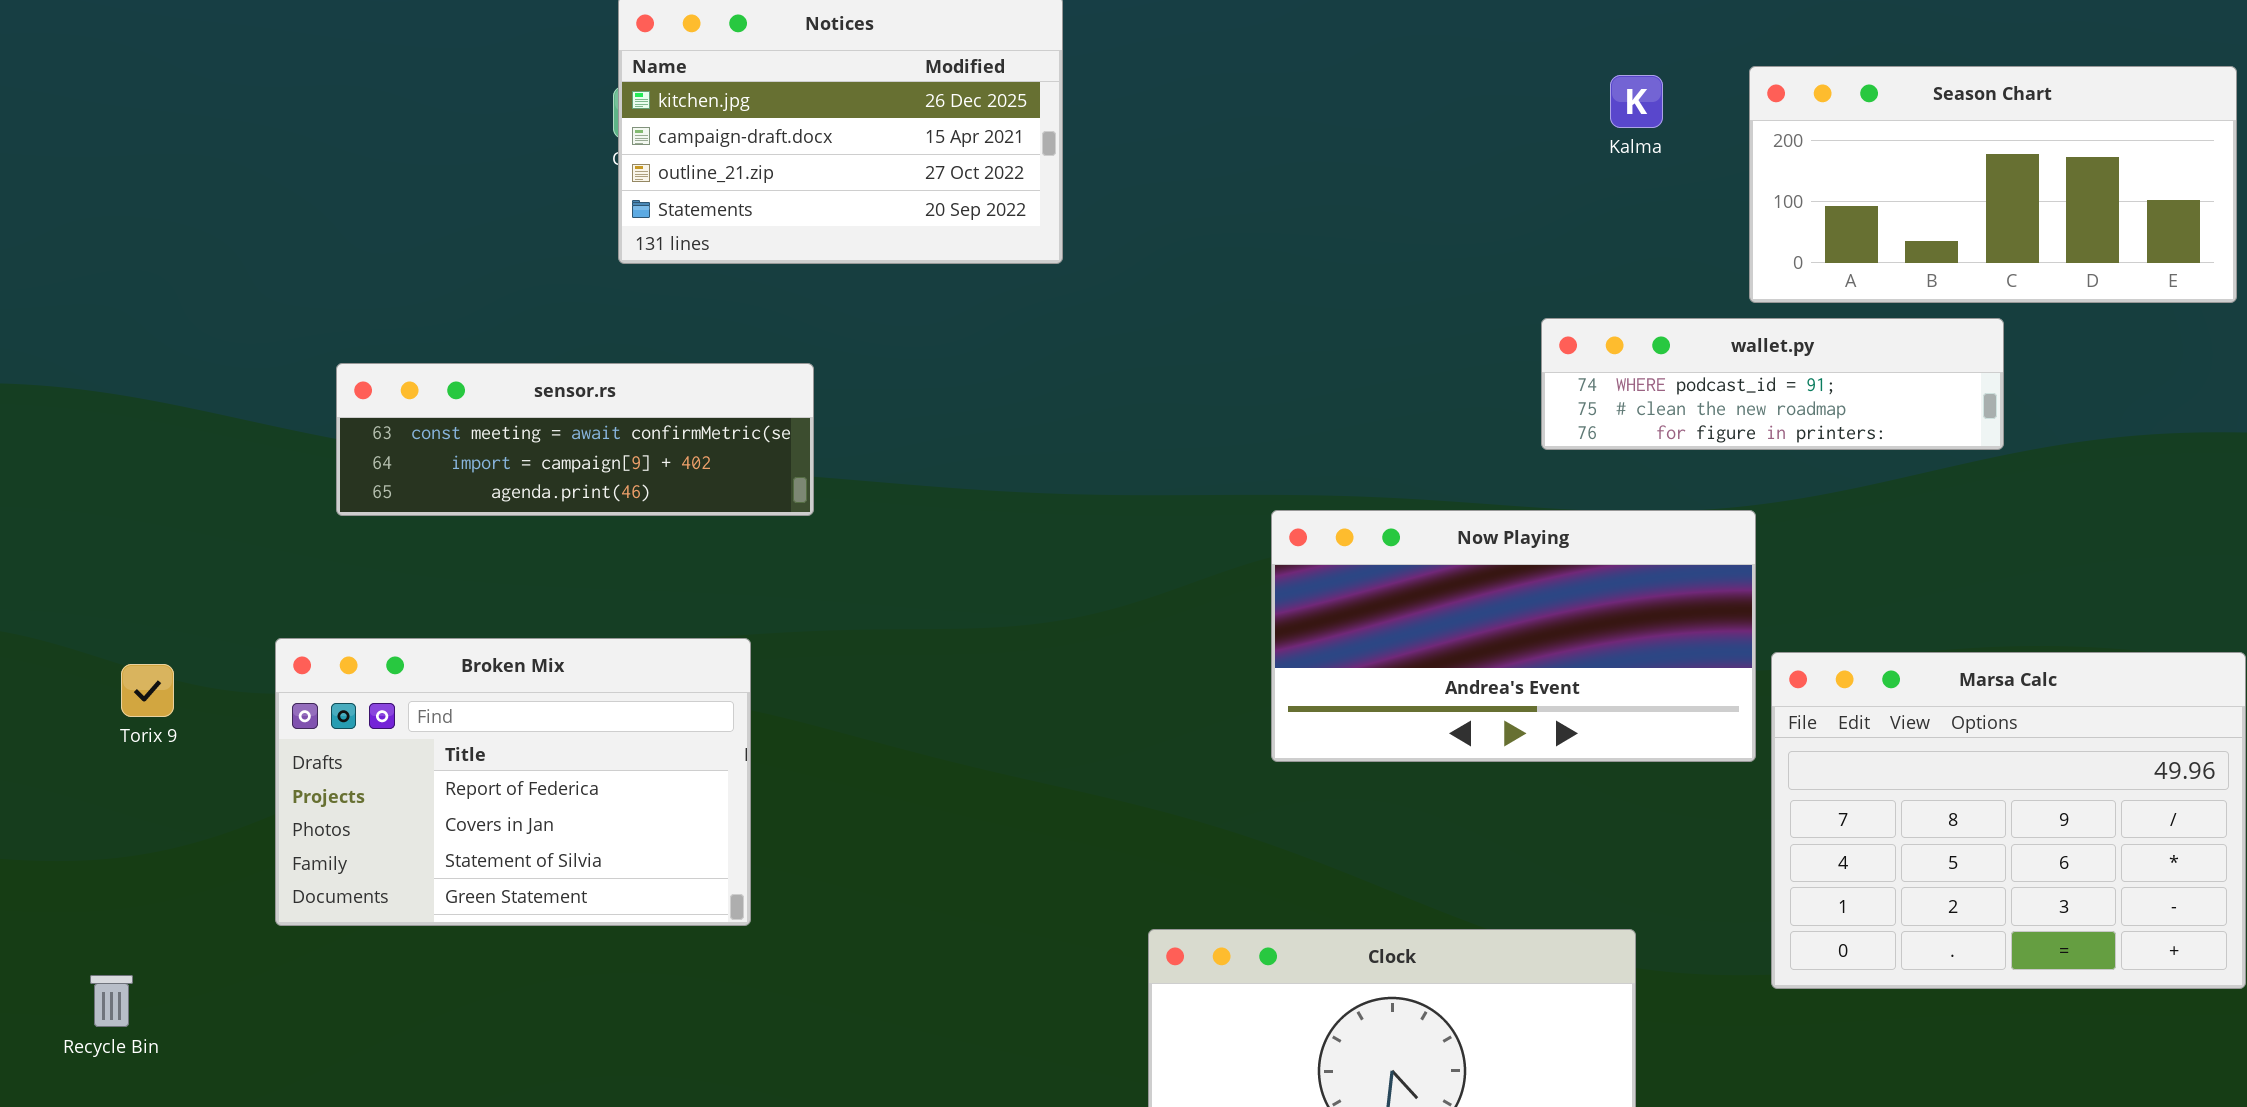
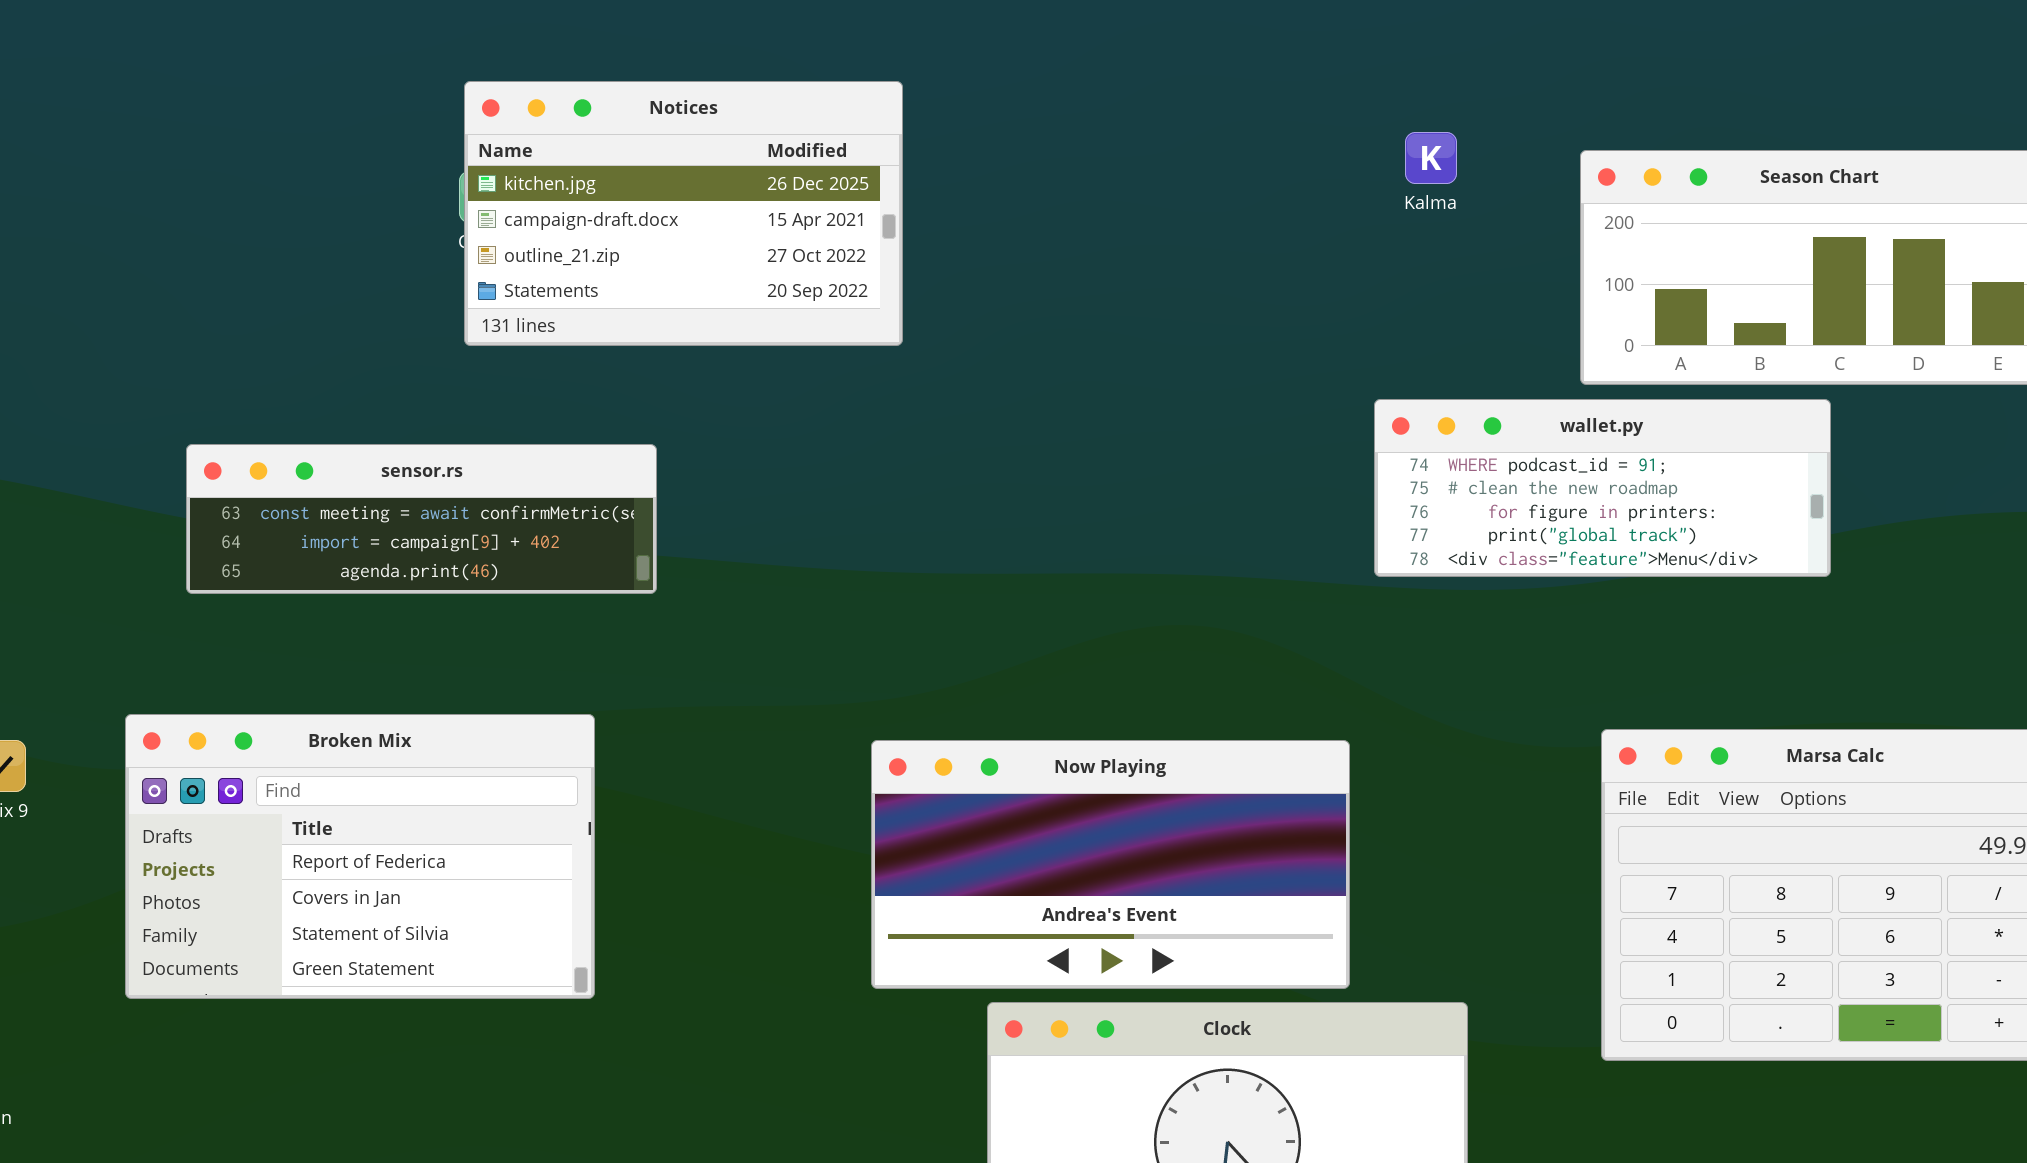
Kalma: [1610,75,1663,128] -> [1405,132,1457,184], moved
wallet.py: [1541,318,2004,450] -> [1374,399,1831,577], resized
Now Playing: [1271,510,1756,762] -> [871,740,1350,989], moved

